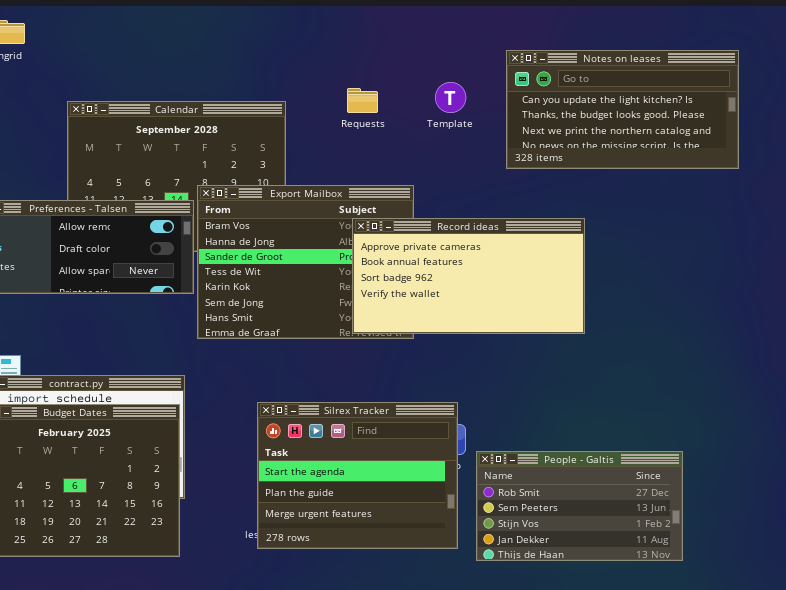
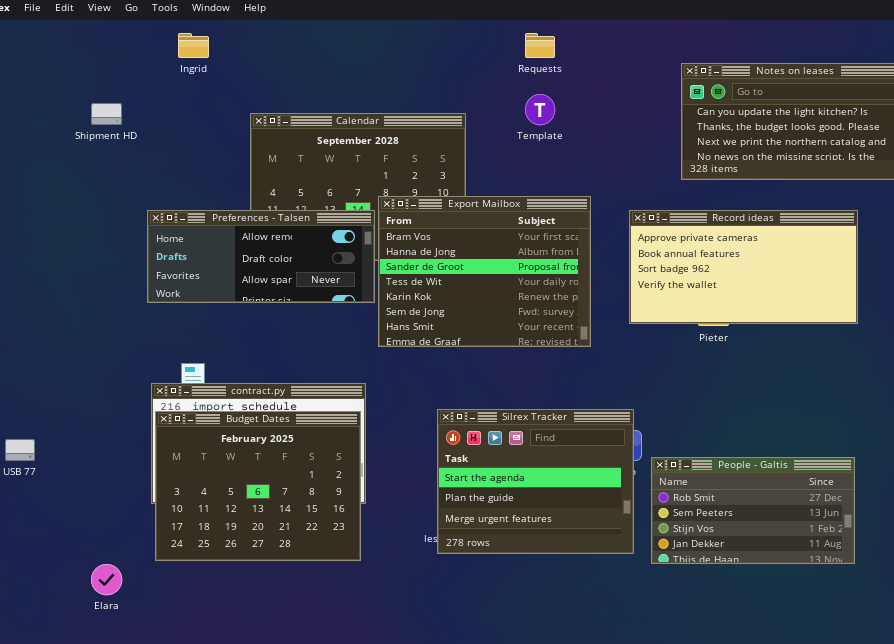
Template: [435,82,466,113] -> [525,94,555,125], moved
Requests: [347,88,378,113] -> [525,33,555,58], moved
Record ideas: [352,218,585,334] -> [629,210,858,324], moved

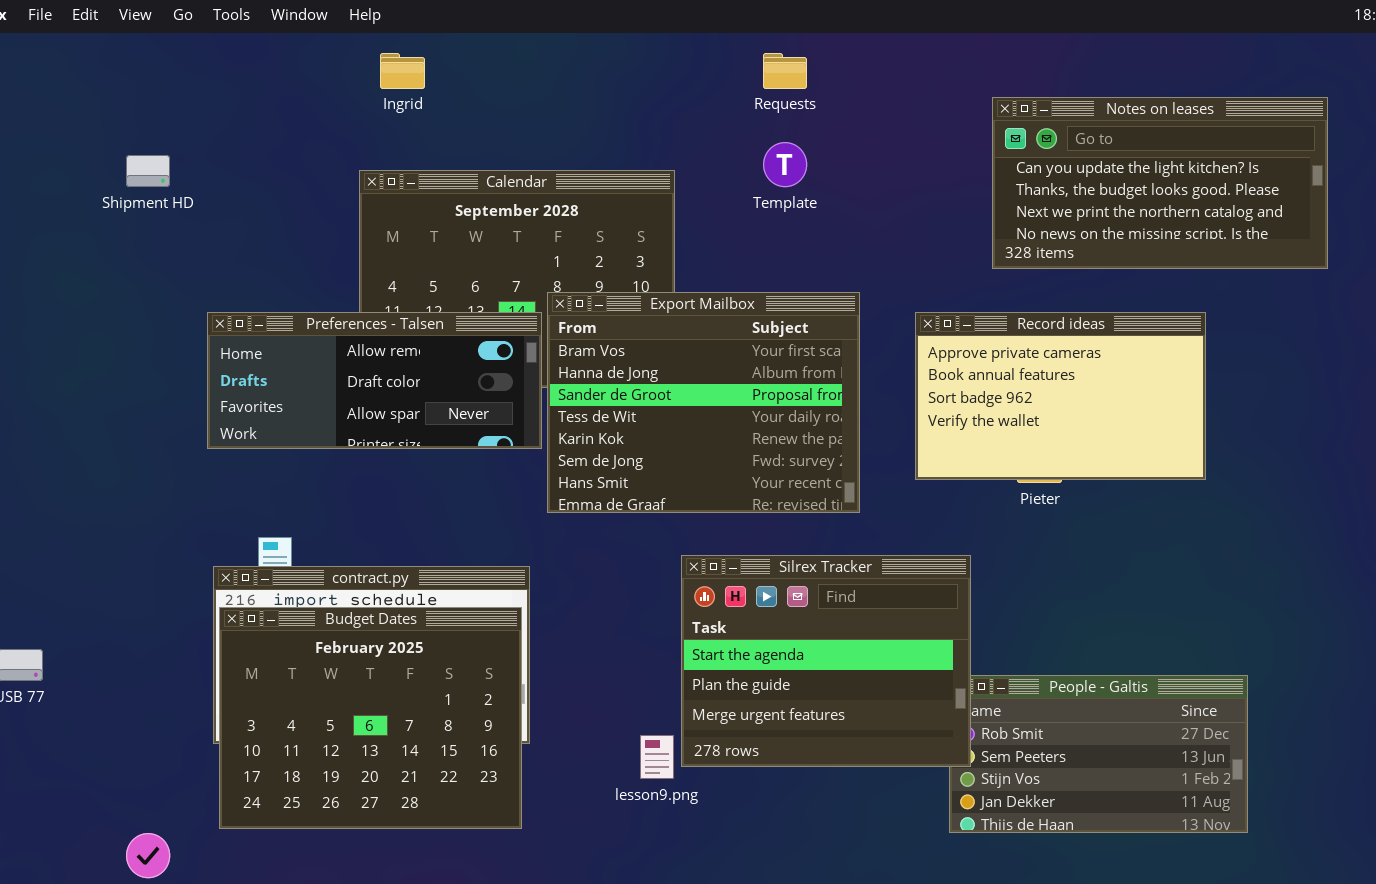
Ingrid: [178,33,209,58] -> [380,53,425,89], moved
Record ideas: [629,210,858,324] -> [915,312,1206,480], resized
Silrex Tracker: [437,409,634,554] -> [681,555,971,767], moved

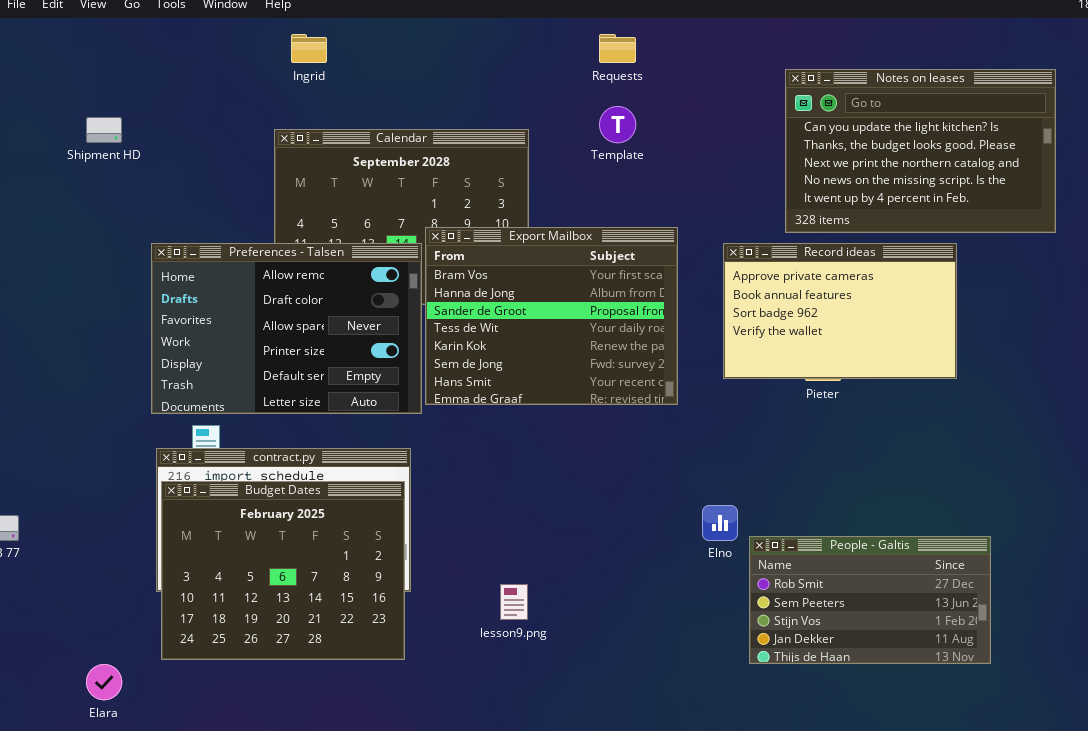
Notes on leases: [992,97,1328,269] -> [785,69,1056,233], resized
Preferences - Talsen: [207,312,542,449] -> [151,243,422,414], resized
Silrex Tracker: [681,555,971,767] -> none, closed

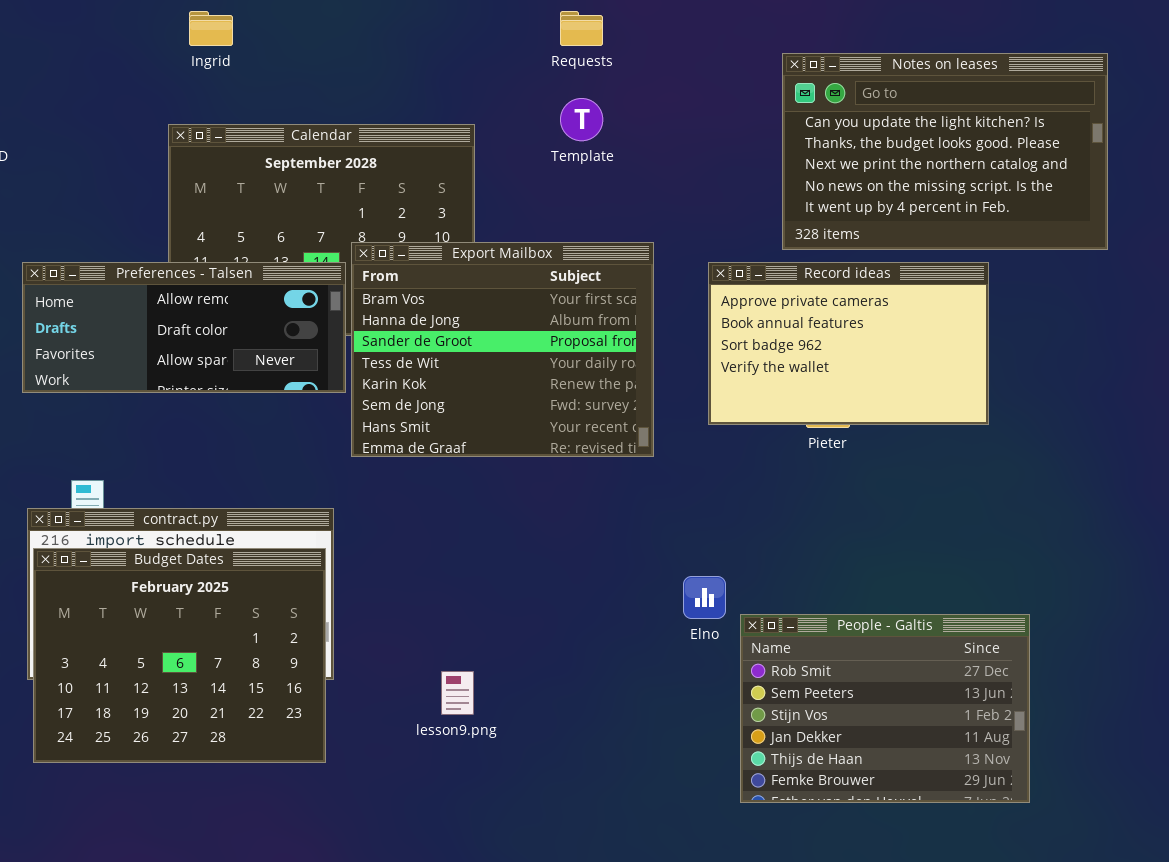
Preferences - Talsen: [151,243,422,414] -> [22,262,346,393], resized
People - Galtis: [749,536,991,664] -> [740,614,1030,803], resized

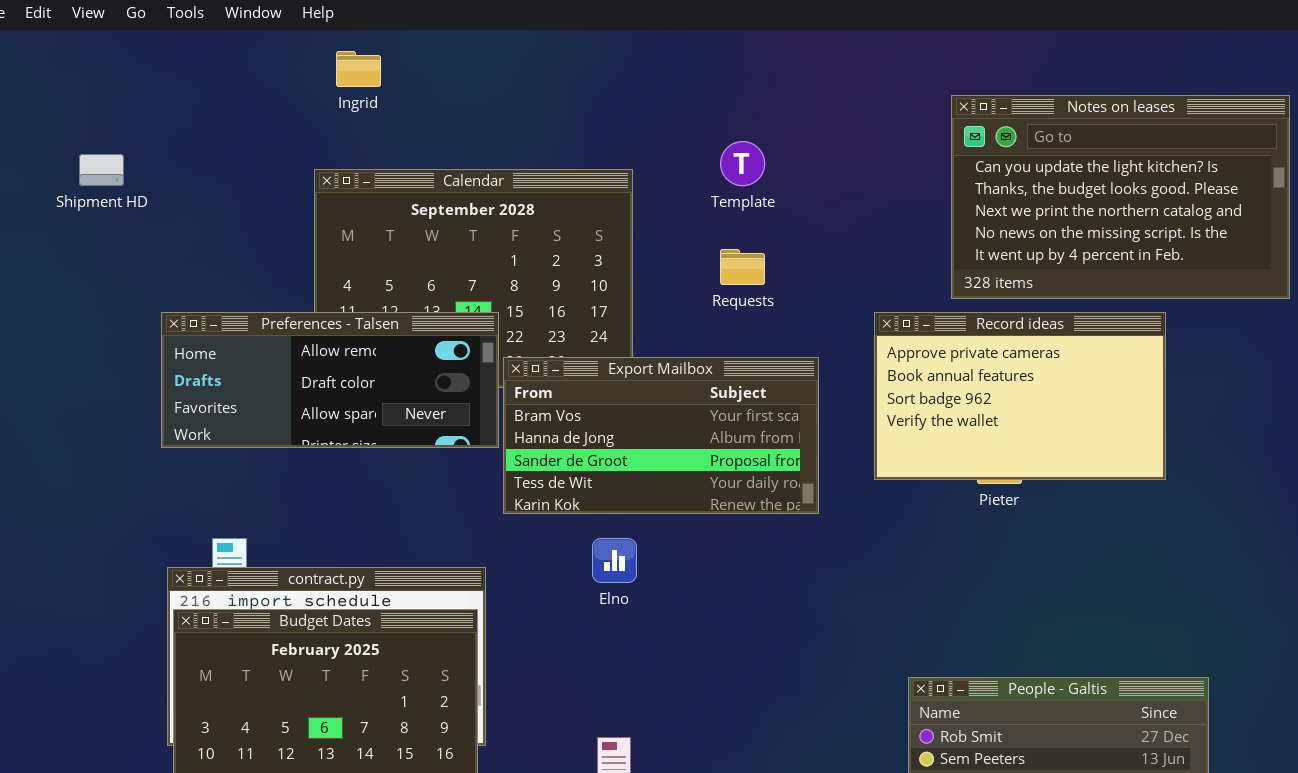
Requests: [560,11,603,46] -> [720,249,765,285], moved
Export Mailbox: [351,242,654,457] -> [503,357,819,514], resized
Elno: [683,576,726,619] -> [592,538,637,583], moved

